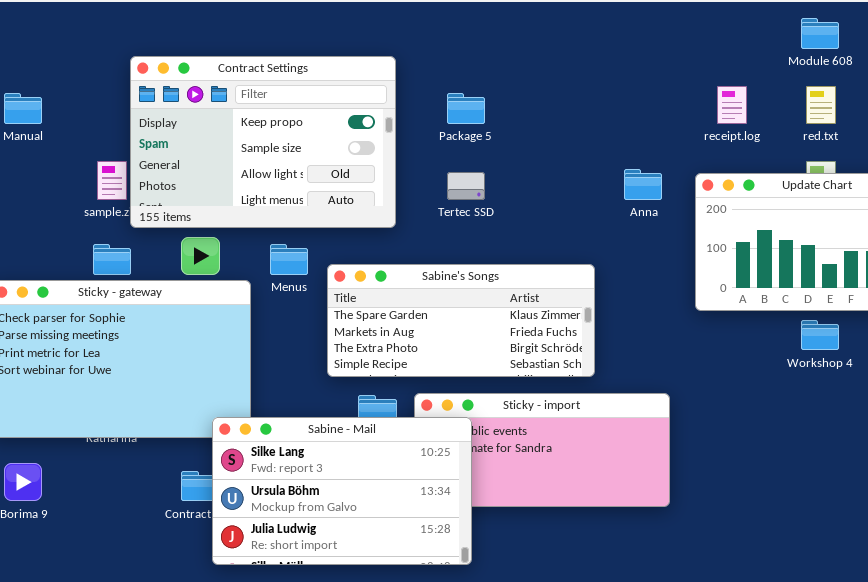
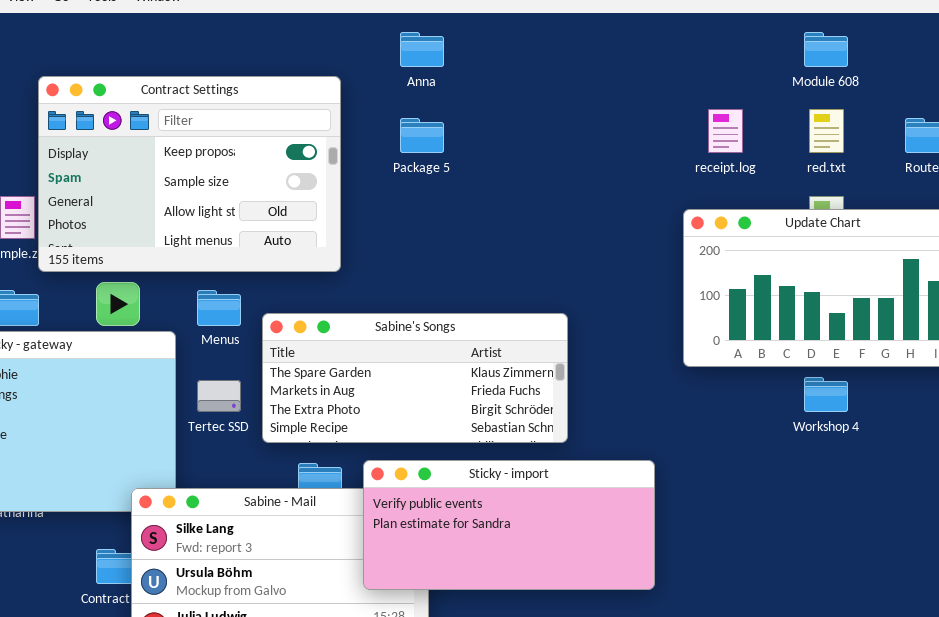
Anna: [624,169,662,200] -> [400,32,444,67], moved
Tertec SSD: [447,172,485,200] -> [197,380,241,412], moved
Sticky - import: [414,393,670,507] -> [363,460,655,590], raised

